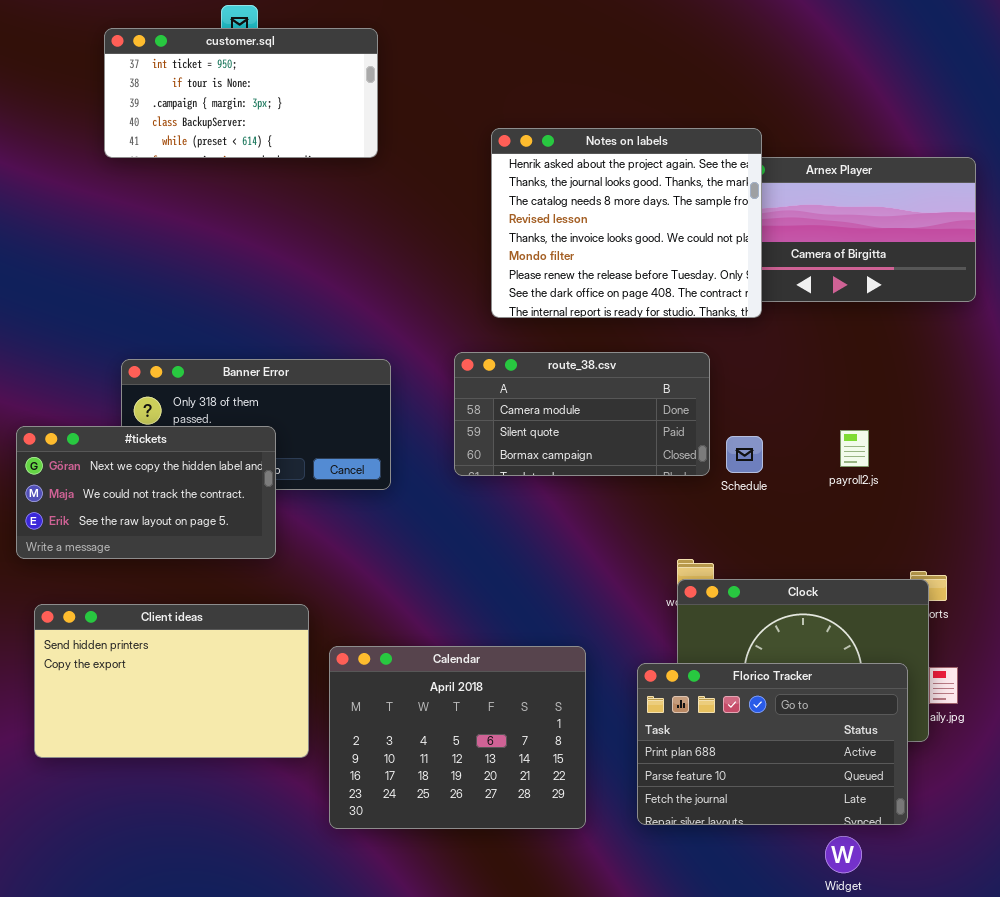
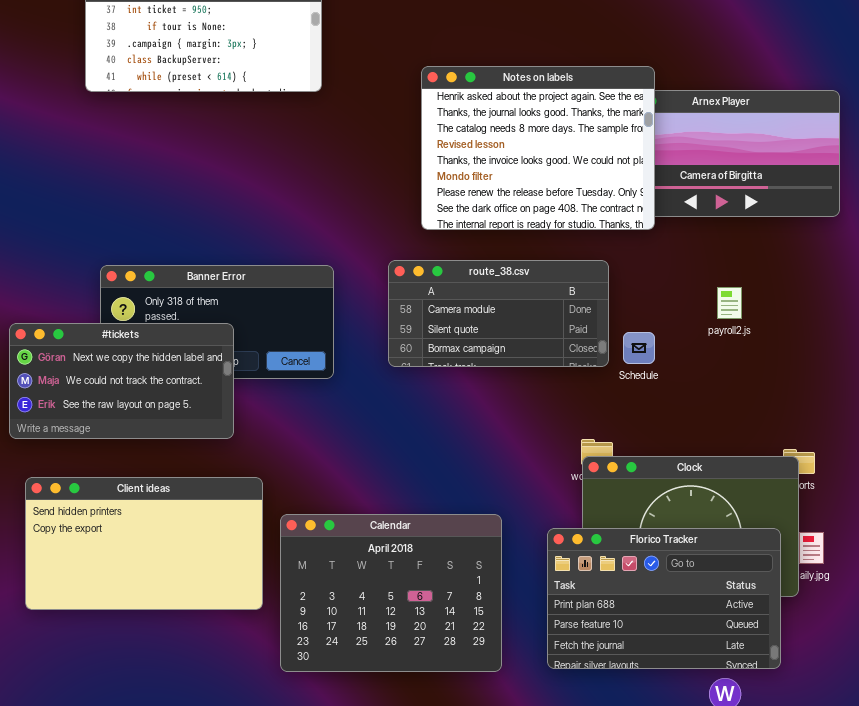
payroll2.js: [840,430,869,467] -> [717,287,742,319], moved

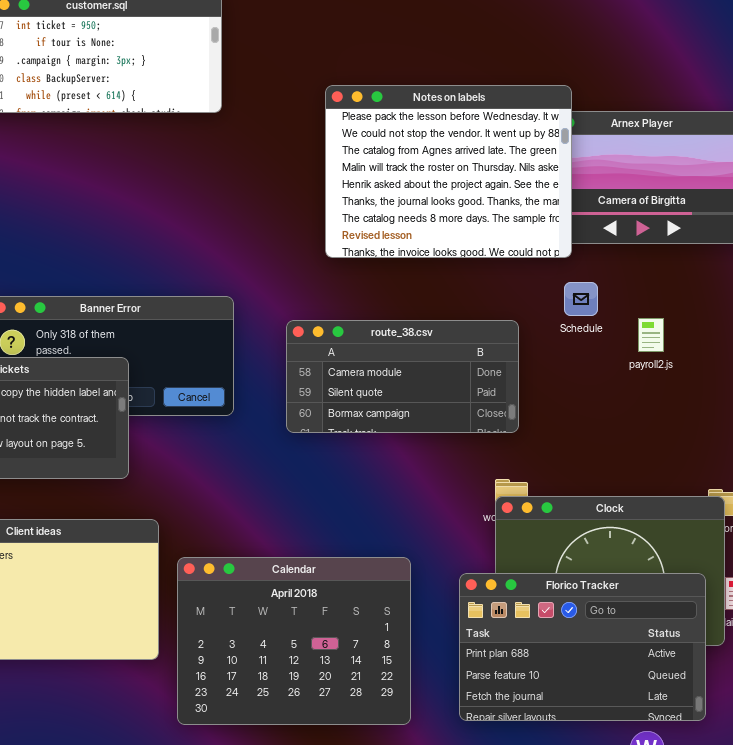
Notes on labels: [421,66,655,230] -> [325,85,572,258], scrolled up 4 rows
route_38.csv: [388,260,609,367] -> [286,320,519,433], moved
Schedule: [623,332,655,364] -> [564,282,598,316], moved

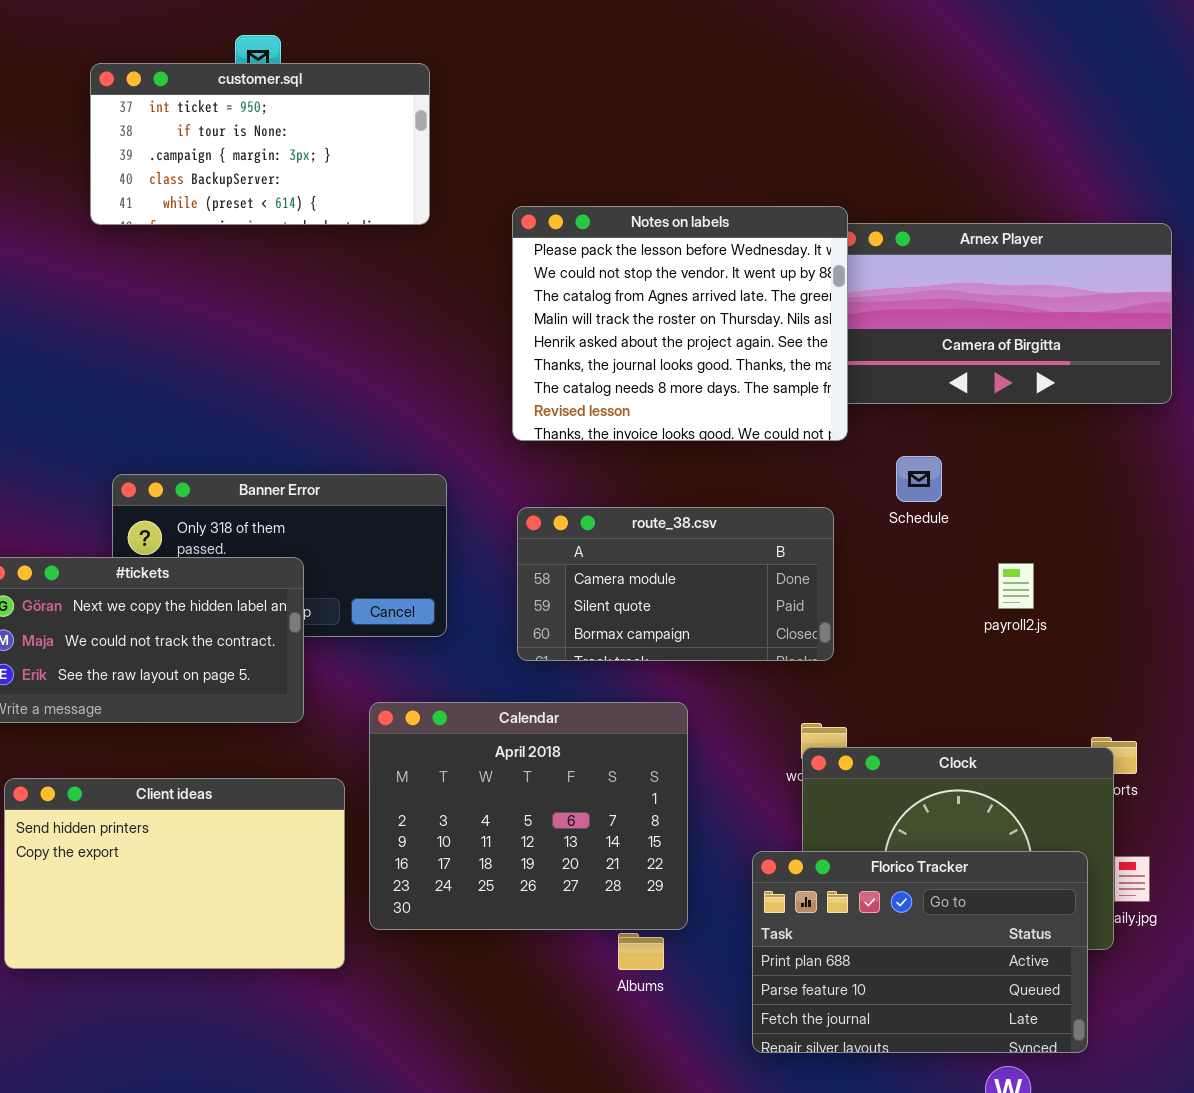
Notes on labels: [325,85,572,258] -> [512,206,848,441], moved
payroll2.js: [638,318,664,352] -> [998,563,1034,609], moved
Calendar: [177,557,411,725] -> [369,702,688,930], moved

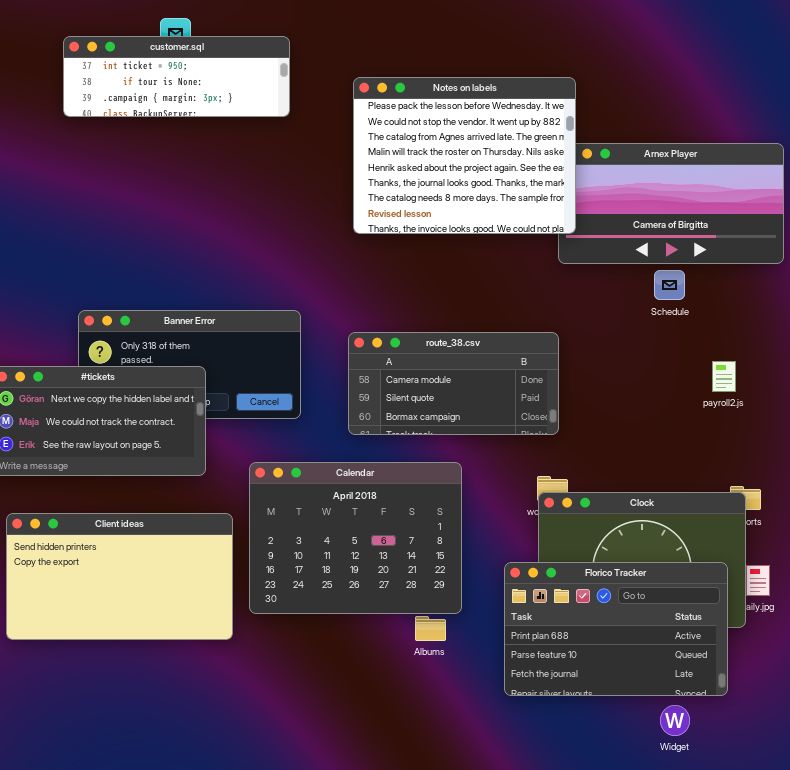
customer.sql: [90,63,430,225] -> [63,36,290,117], resized
Notes on labels: [512,206,848,441] -> [353,77,576,234], moved
Schedule: [896,456,942,502] -> [654,270,685,300], moved
payroll2.js: [998,563,1034,609] -> [712,361,736,392], moved

